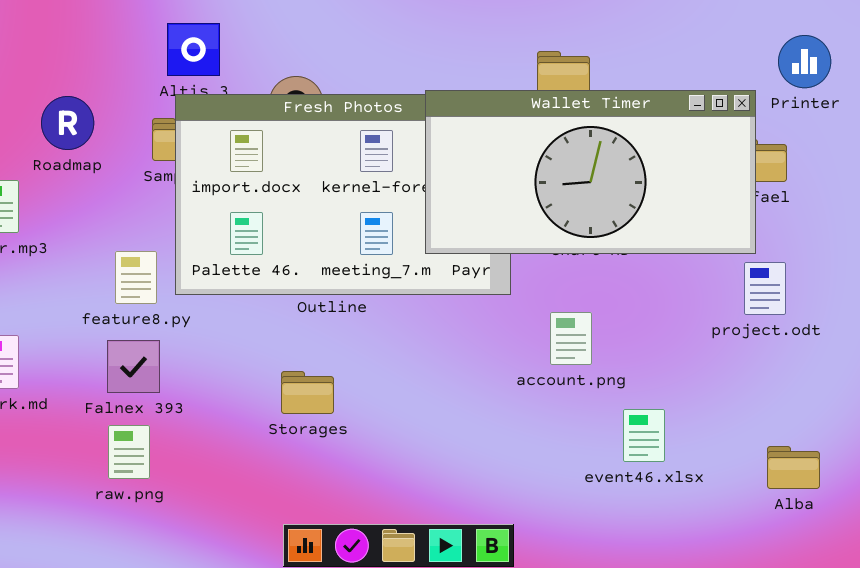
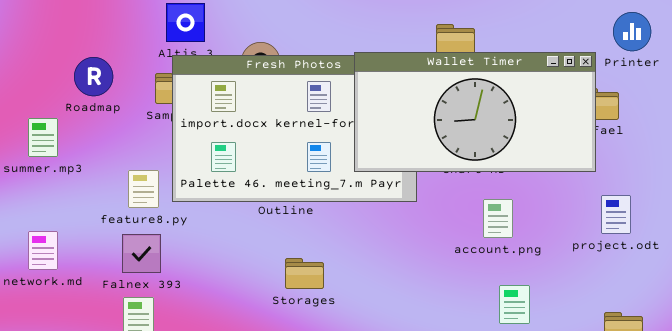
project.odt: [744,262,786,315] -> [601,195,631,234], moved
account.png: [550,312,592,365] -> [483,199,513,238], moved
Storages: [281,371,334,414] -> [285,258,324,289], moved

